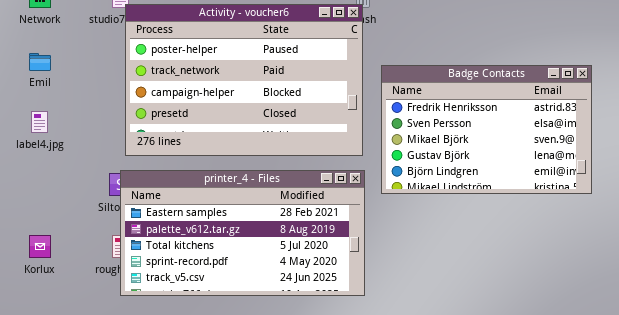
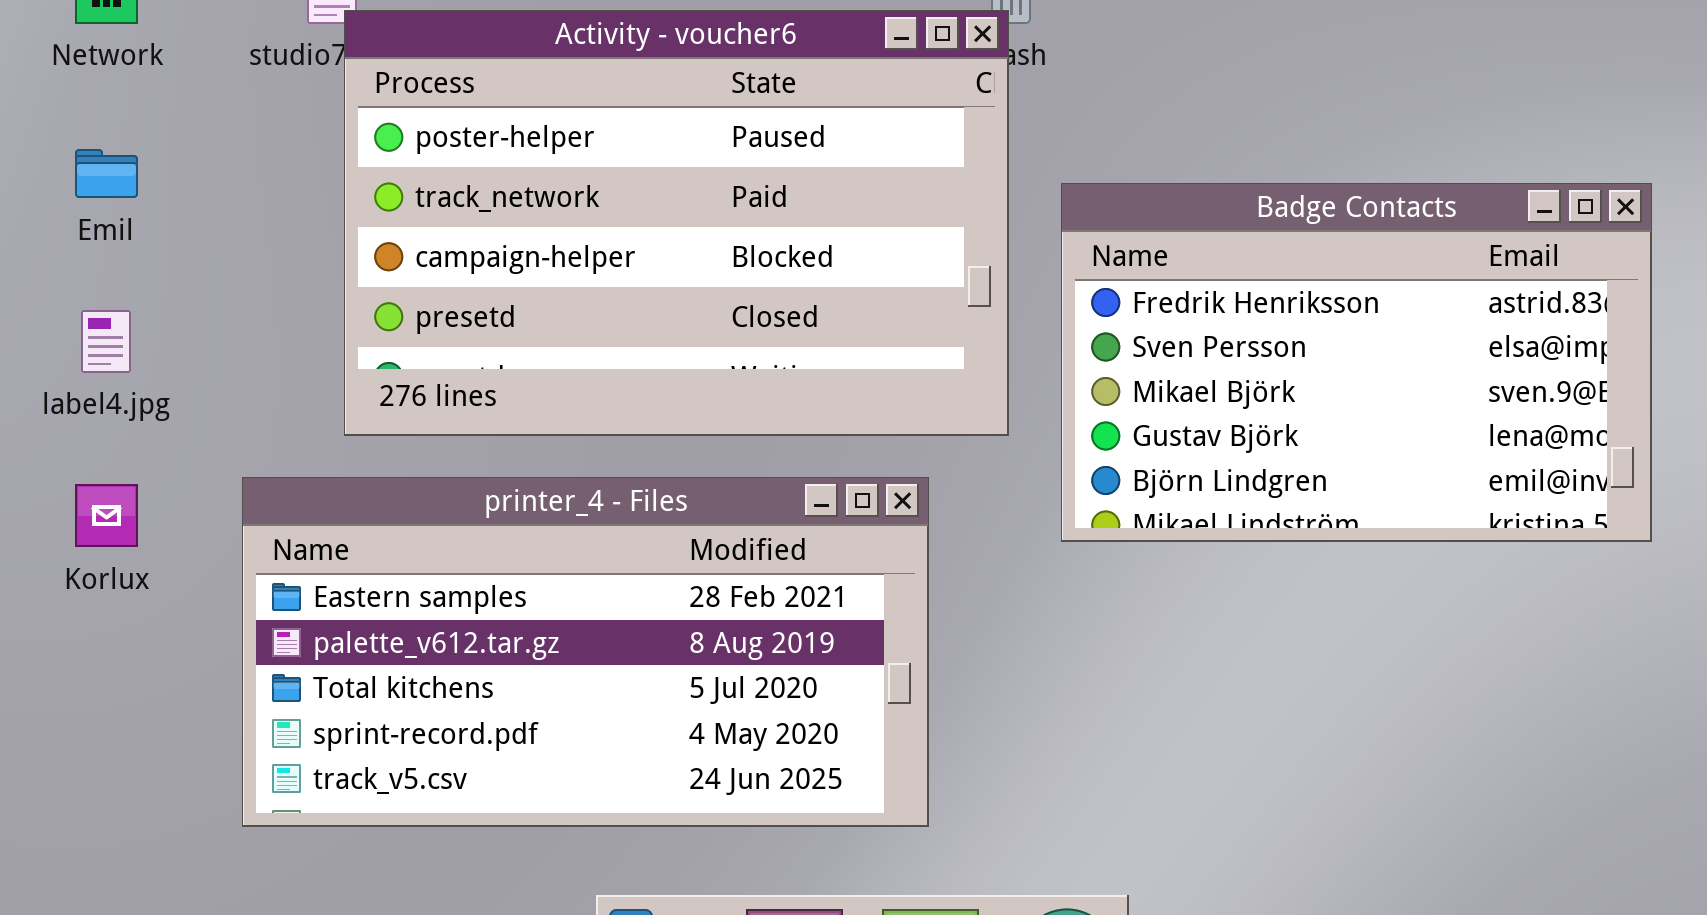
printer_4 - Files: [120,170,365,296] -> [242,477,929,827], moved
Korlux: [29,235,51,258] -> [75,484,138,547], moved

